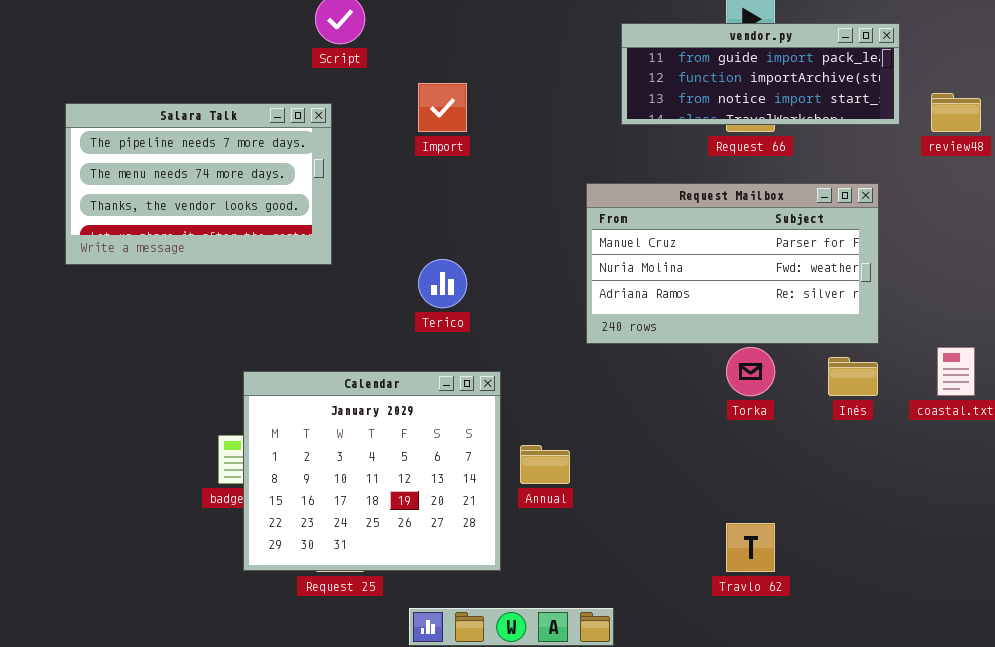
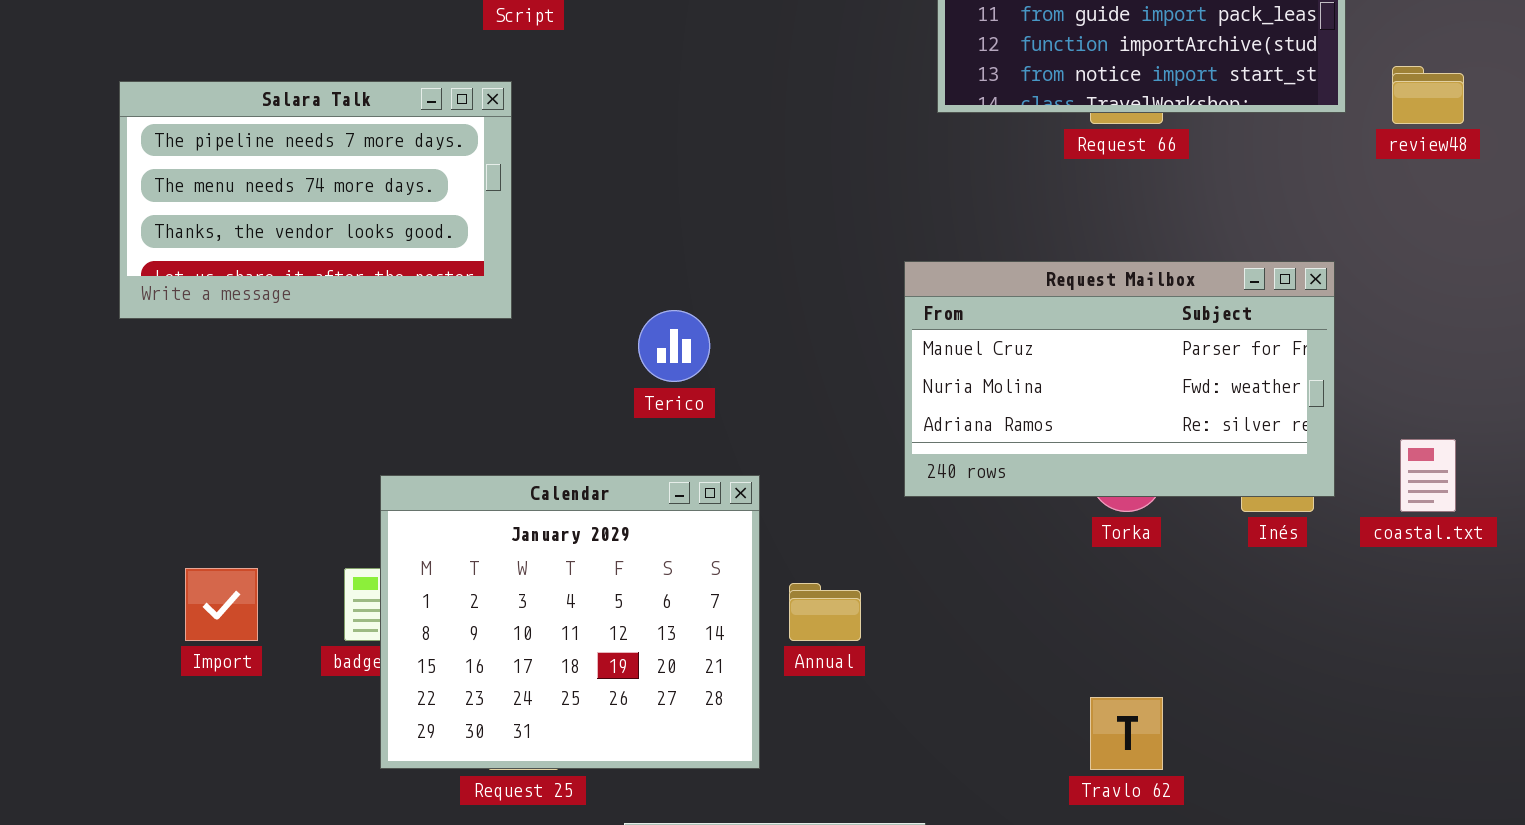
Import: [418,83,467,132] -> [185,568,258,641], moved
Request Mailbox: [586,183,879,344] -> [904,261,1335,497], moved

